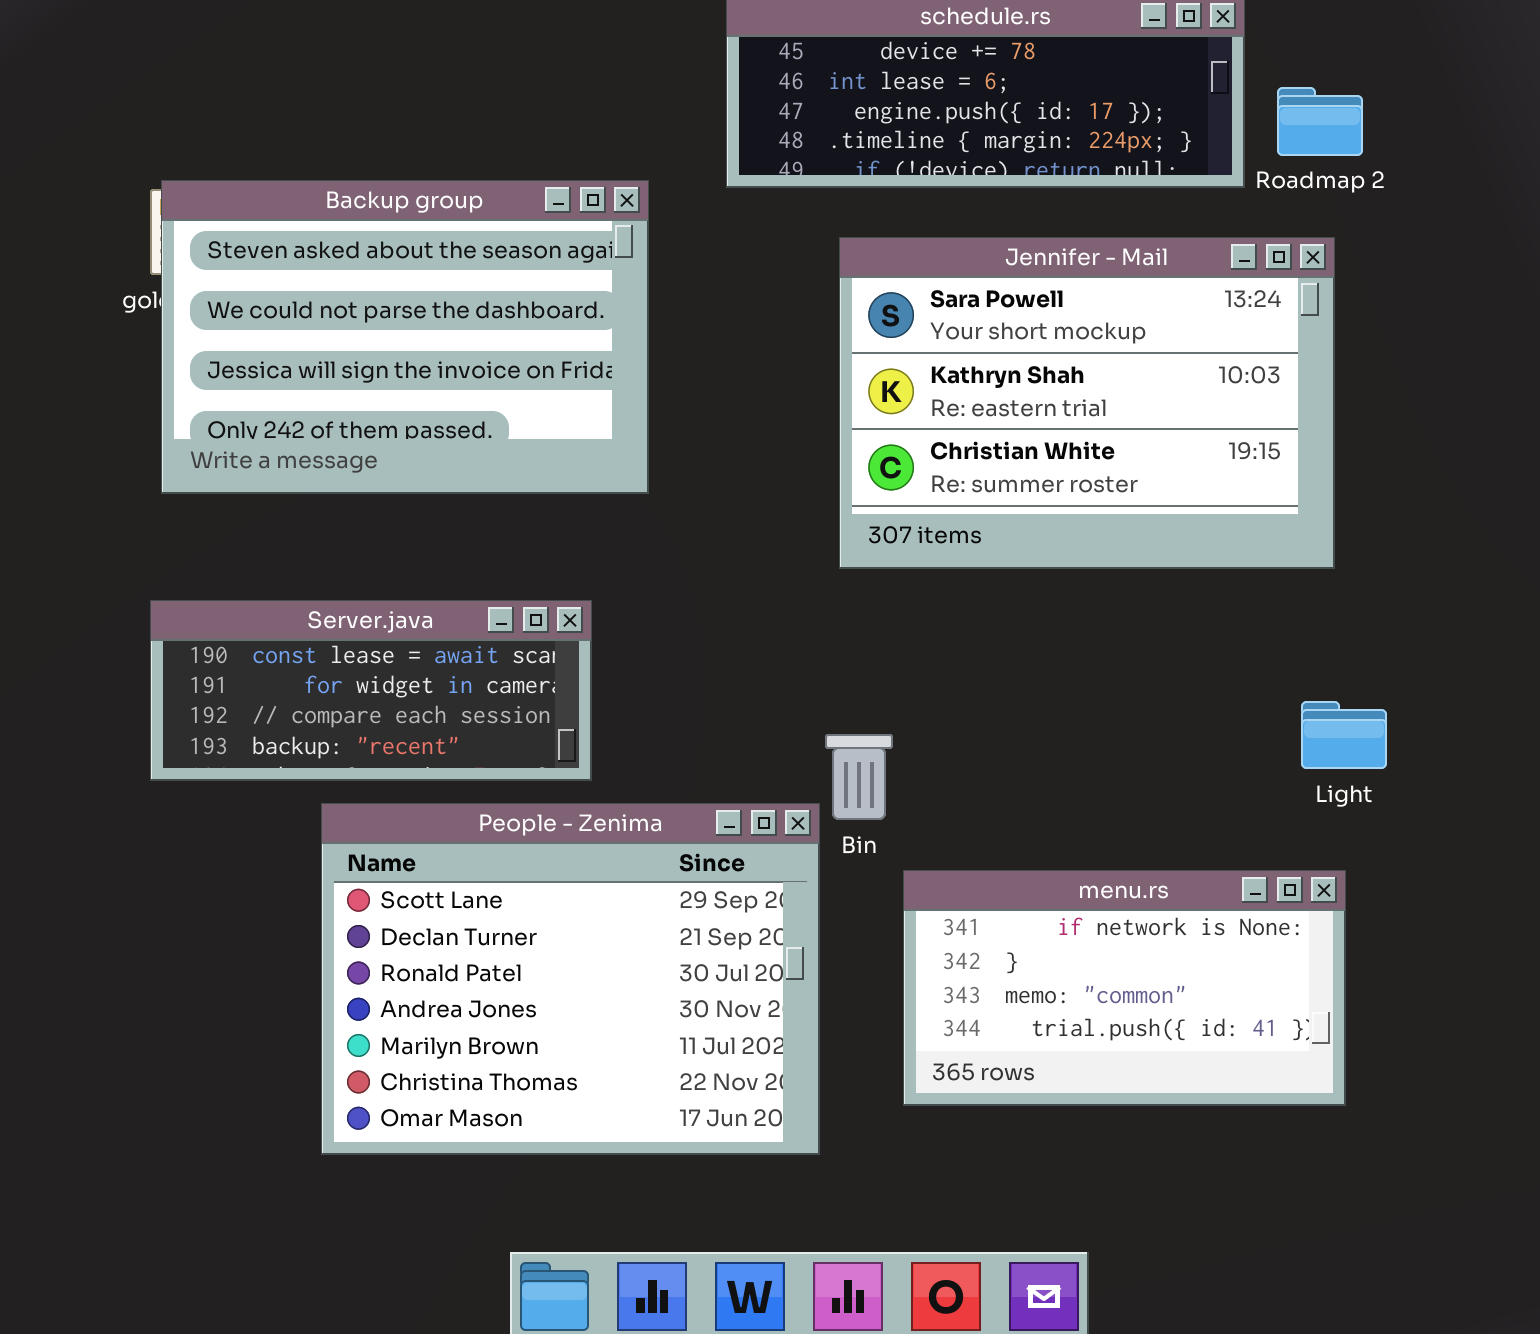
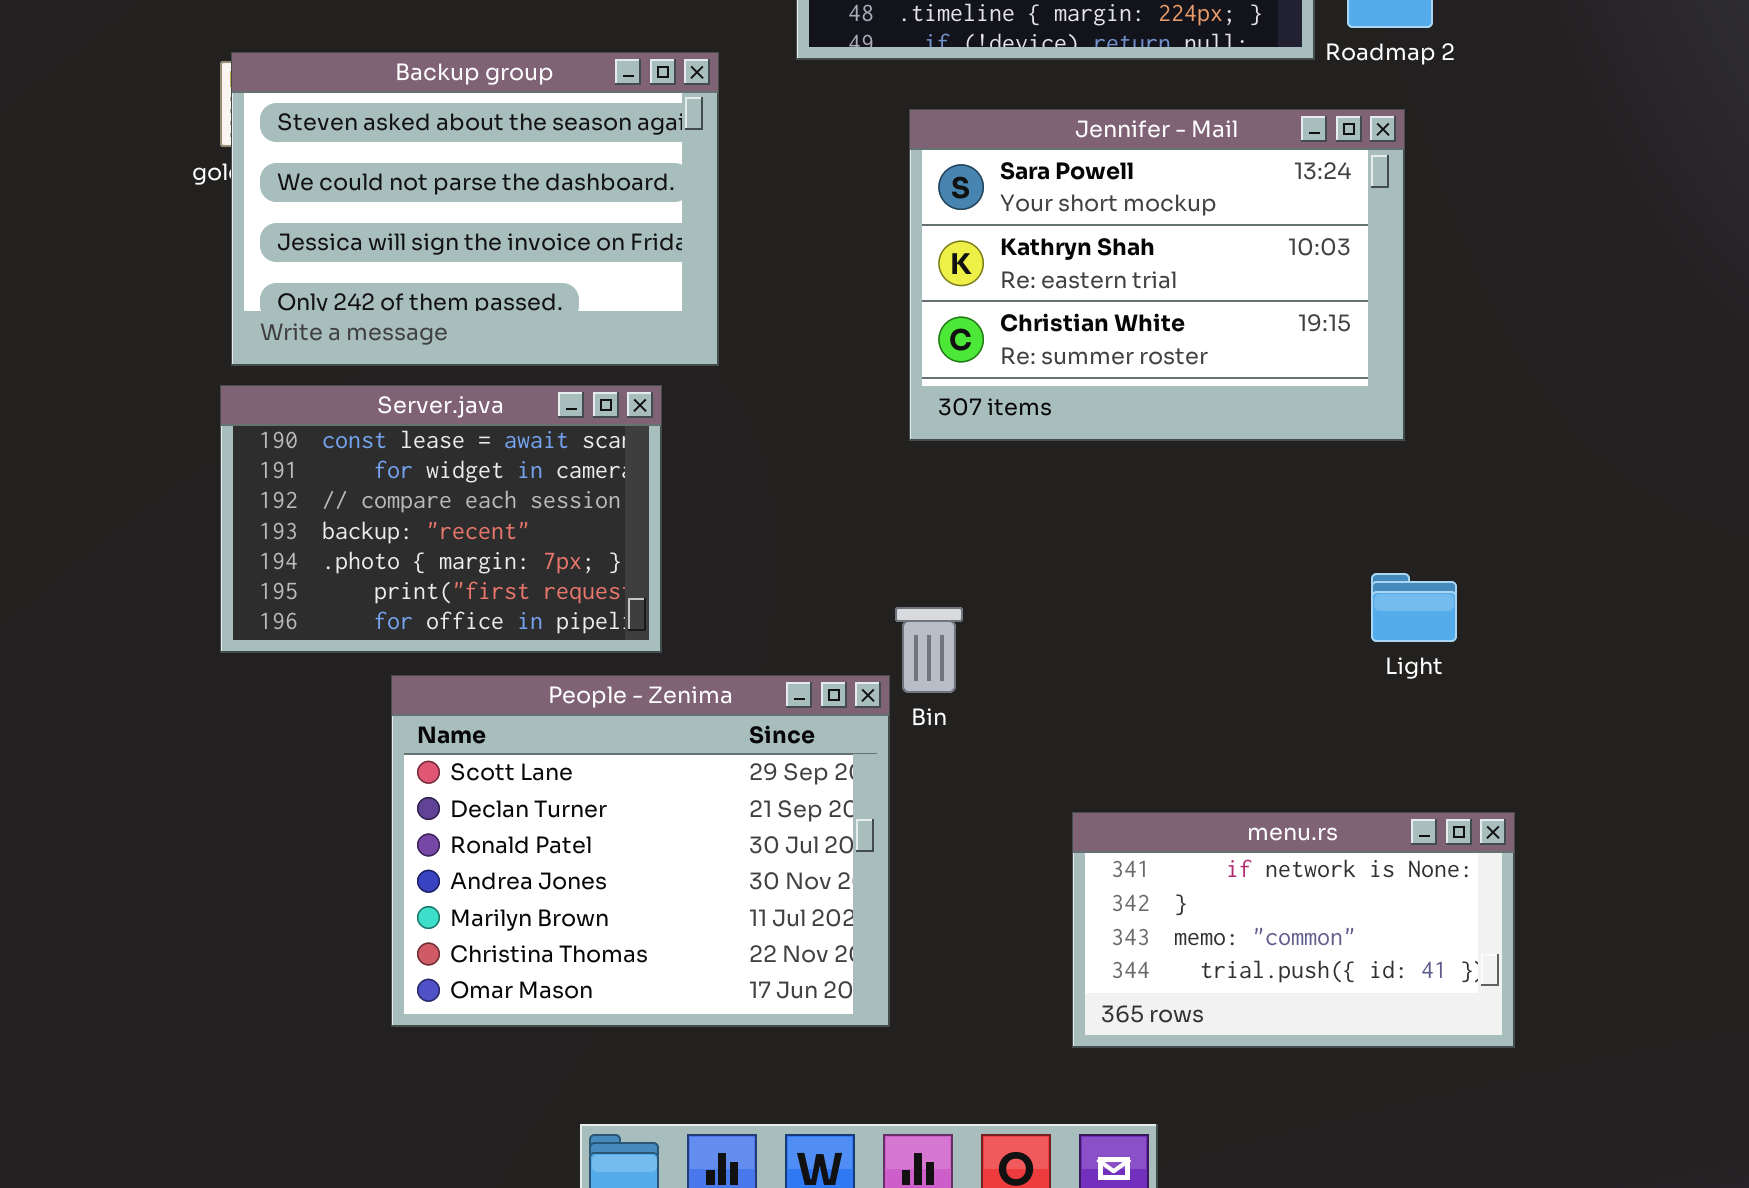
Server.java: [150,600,592,781] -> [220,385,662,653], resized
menu.rs: [903,870,1346,1106] -> [1072,812,1515,1048], moved

